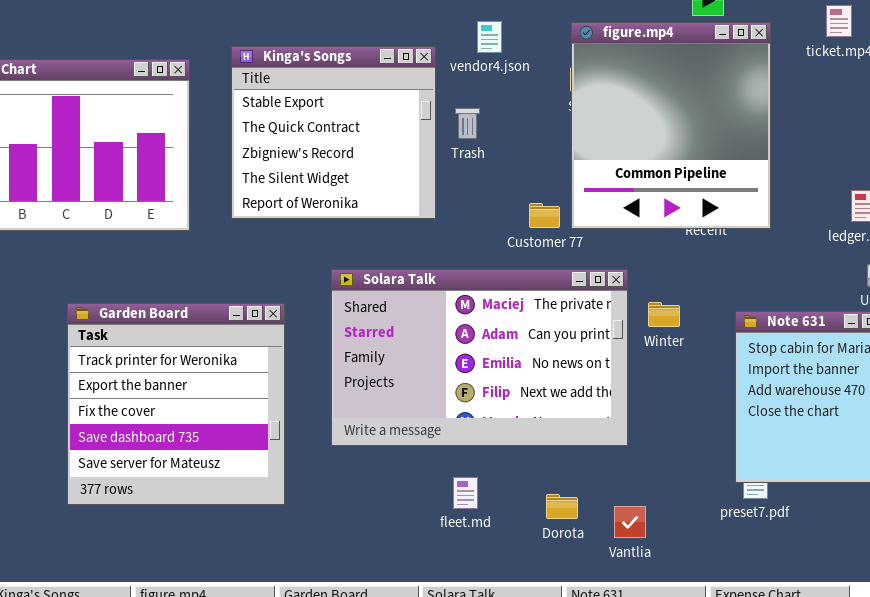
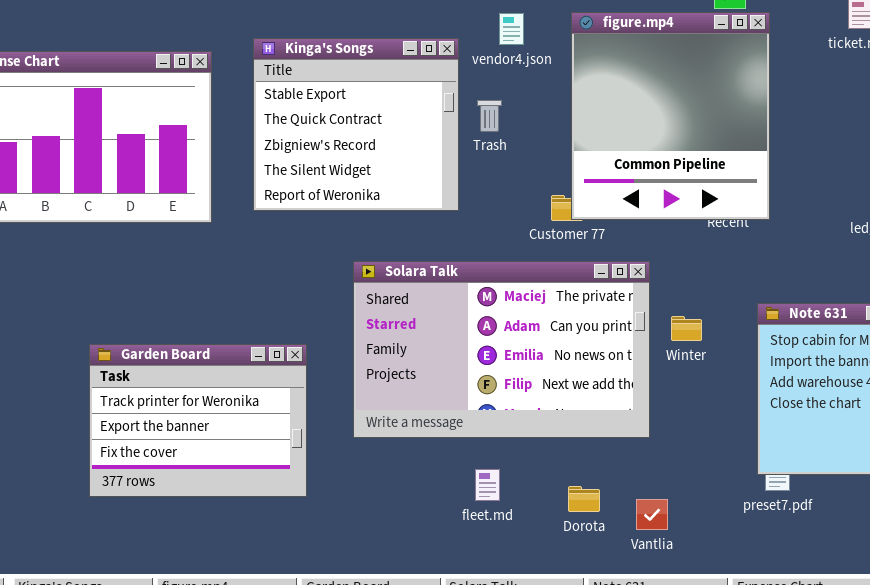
figure.mp4: [571,22,771,229] -> [571,12,770,220], moved
Winter: [648,302,680,327] -> [671,316,702,341], moved
Garden Board: [67,303,285,505] -> [89,344,307,497], resized

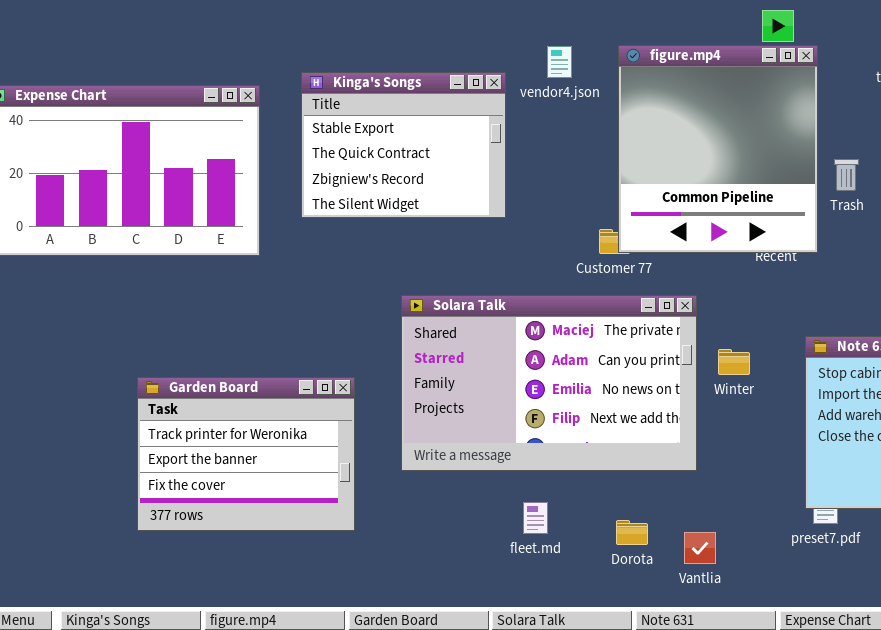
Kinga's Songs: [253,38,459,211] -> [301,72,506,218], resized
Trash: [477,100,502,132] -> [834,159,859,191], moved

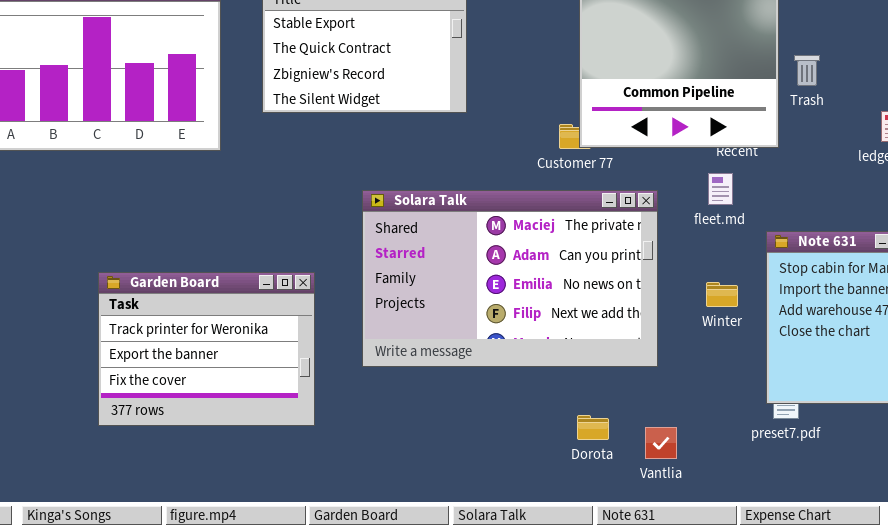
Winter: [718,349,750,375] -> [706,282,738,307], moved
fleet.md: [523,502,548,534] -> [708,173,733,205], moved

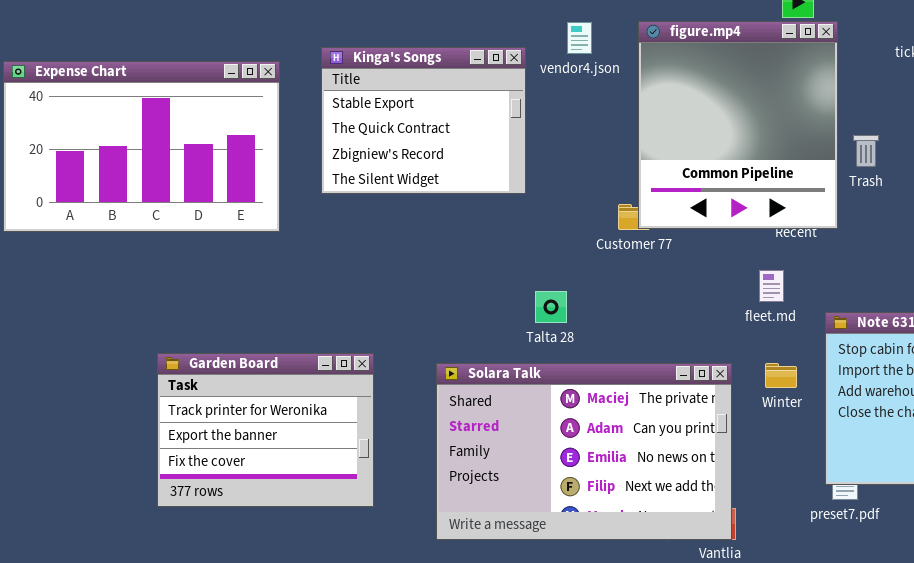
fleet.md: [708,173,733,205] -> [759,270,784,302], moved
Solara Talk: [362,190,658,367] -> [436,363,732,540], moved

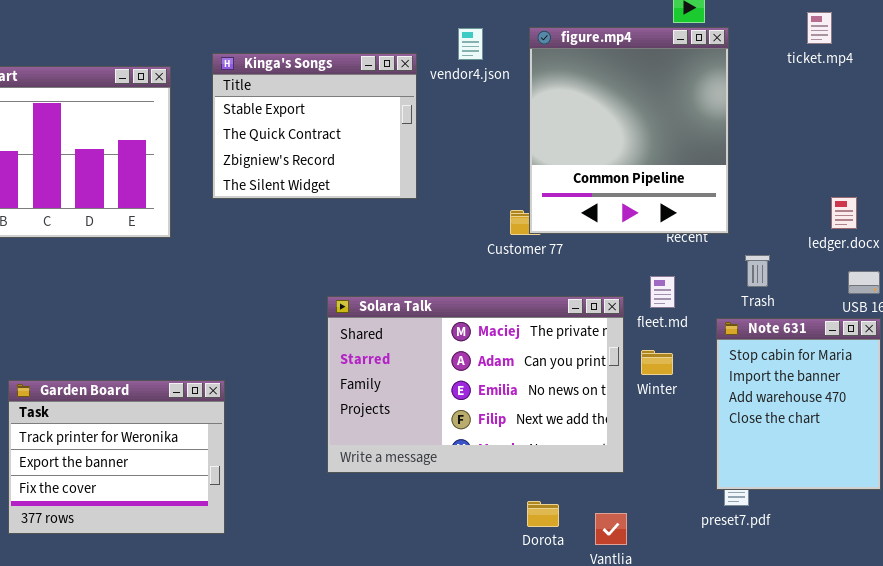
Trash: [853,135,879,167] -> [745,255,770,287], moved
Garden Board: [157,353,374,507] -> [8,380,225,534], moved
Solara Talk: [436,363,732,540] -> [327,296,624,473], moved
Winter: [765,363,797,388] -> [641,350,673,375], moved

